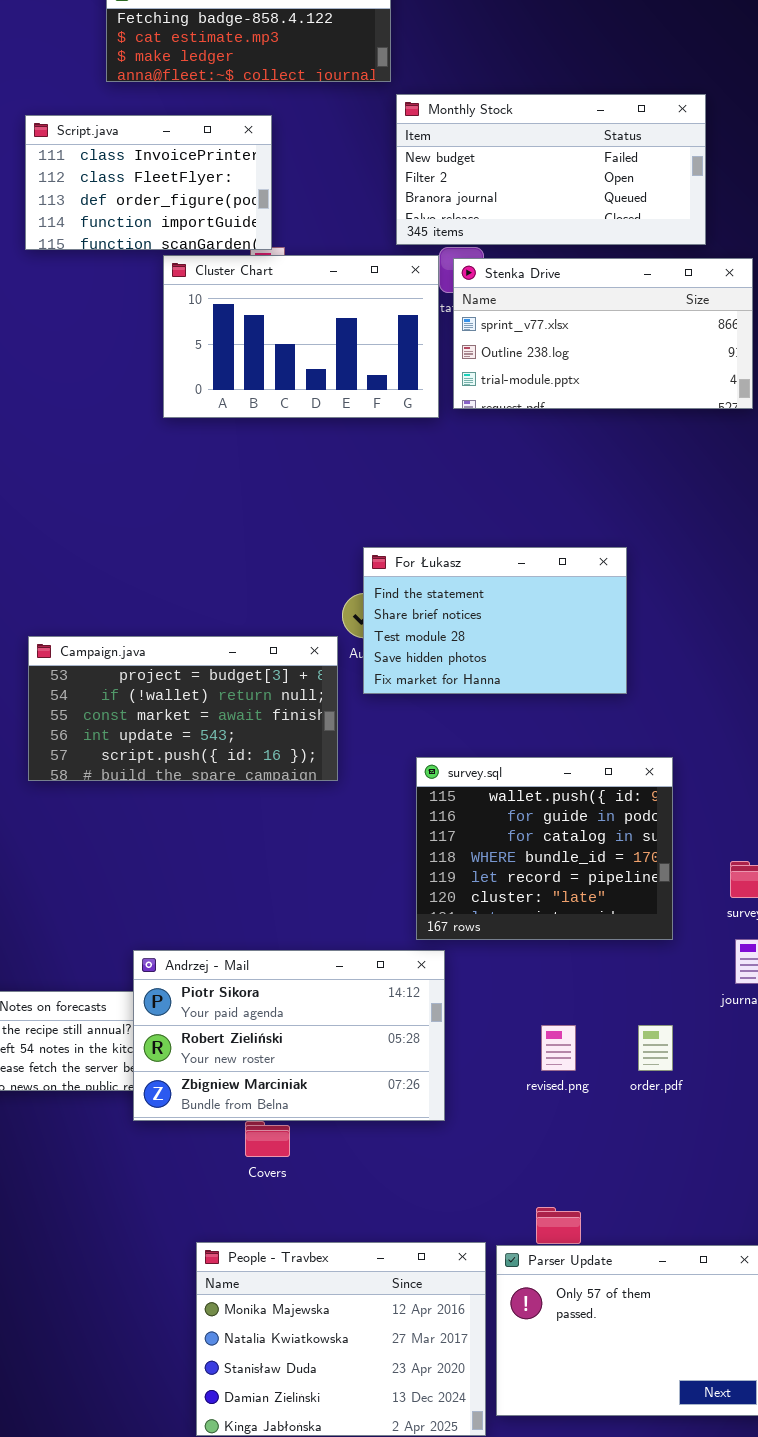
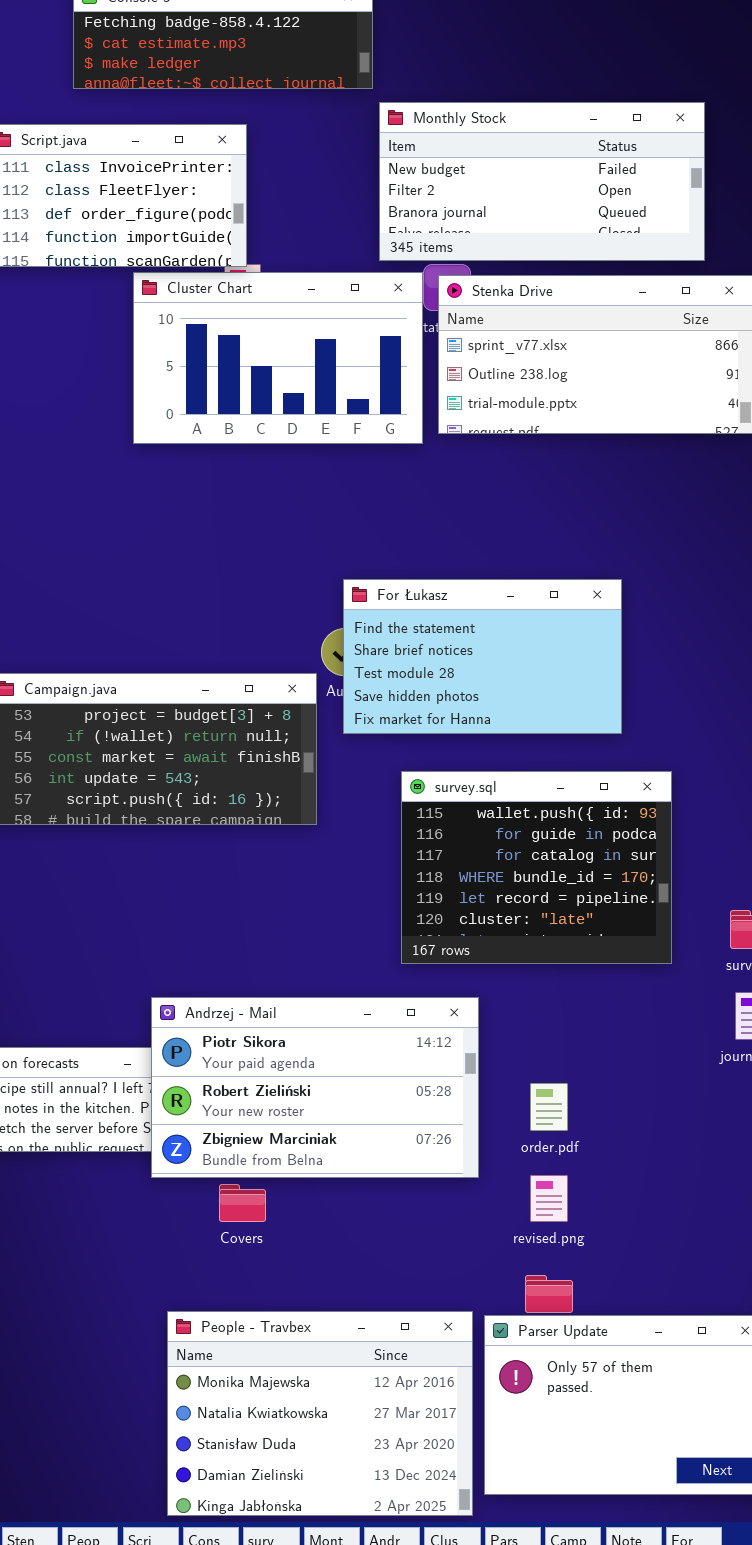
survey.sql: [416,757,673,940] -> [401,771,672,964], moved
Andrzej - Mail: [133,950,445,1121] -> [151,997,479,1178], moved
revised.png: [541,1025,576,1071] -> [530,1175,568,1222], moved
order.pdf: [638,1025,673,1071] -> [530,1083,568,1131], moved

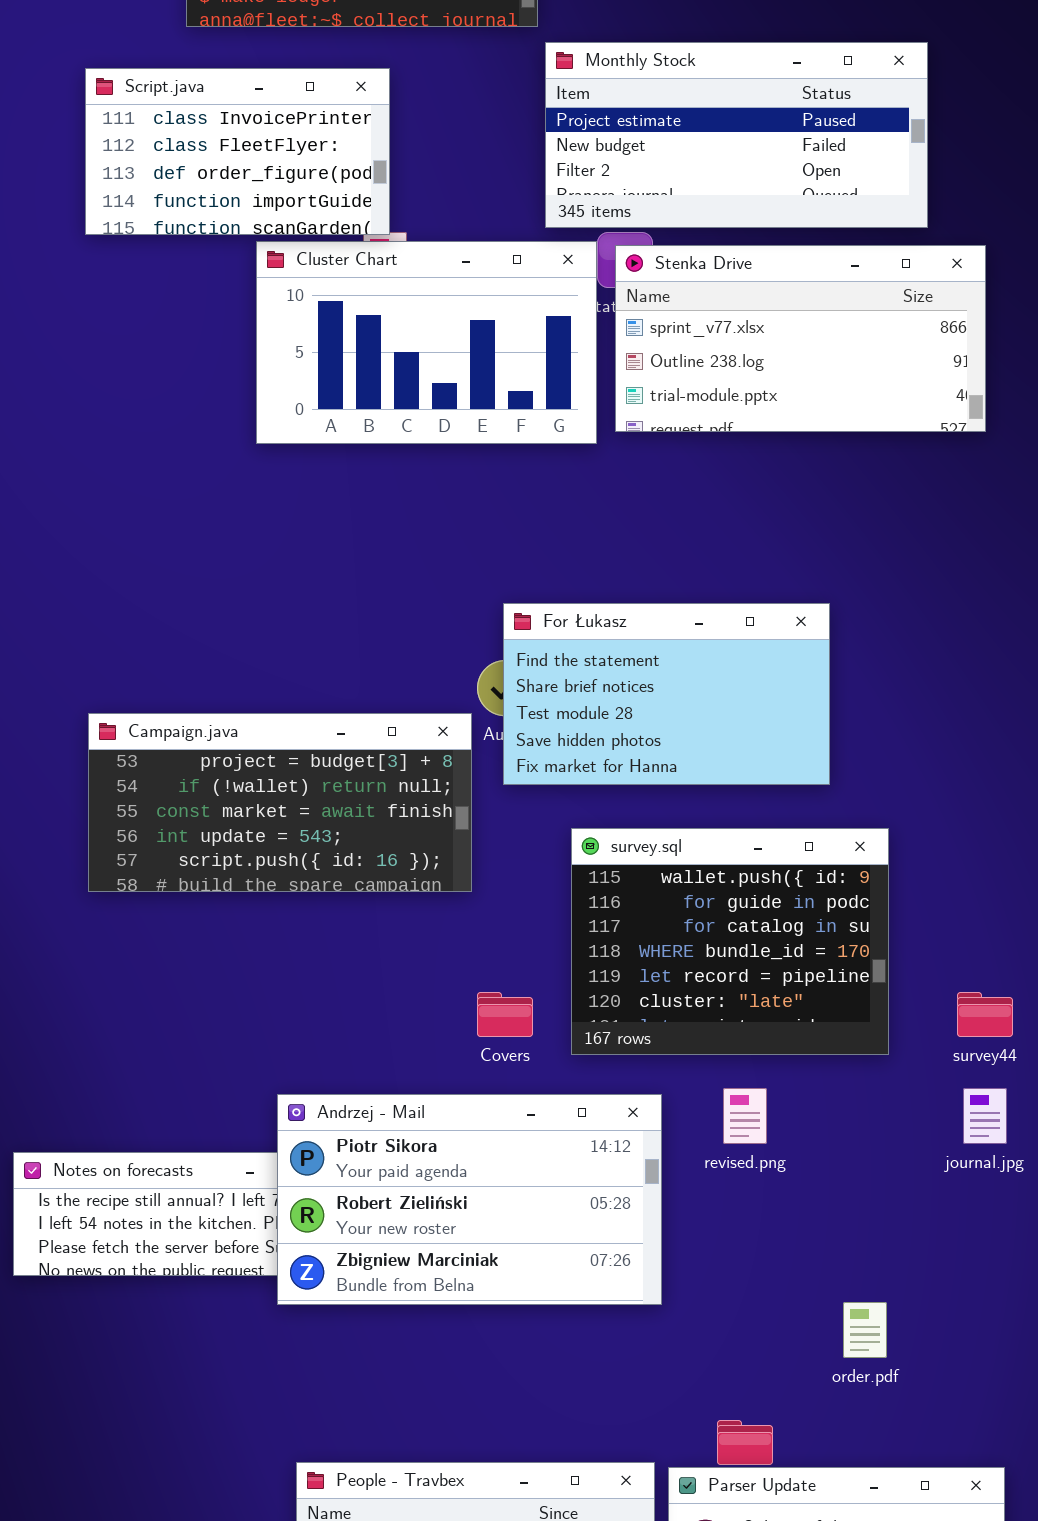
Monthly Stock: [379,102,705,261] -> [545,42,928,228], scrolled up 1 row
order.pdf: [530,1083,568,1131] -> [843,1302,887,1358], moved
revised.png: [530,1175,568,1222] -> [723,1088,767,1144], moved
Covers: [219,1184,266,1222] -> [477,992,533,1037], moved

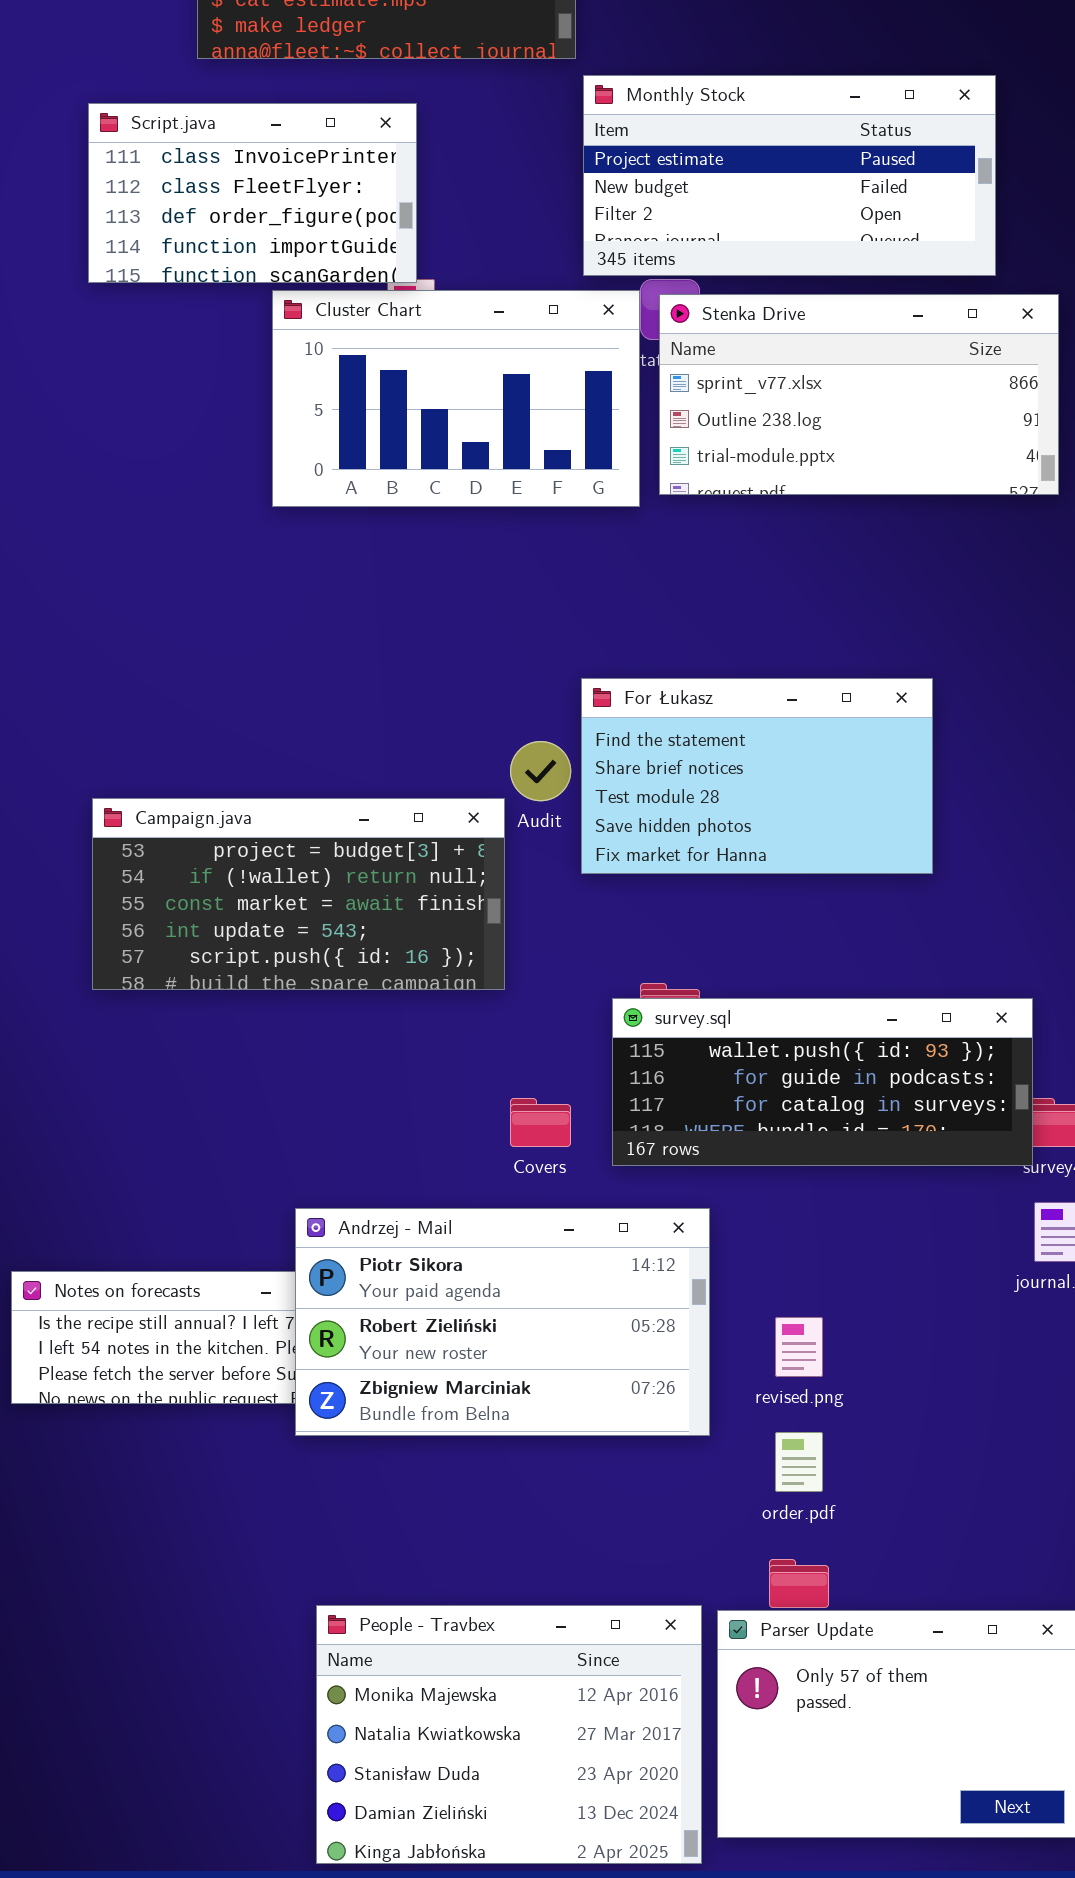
For Łukasz: [503,603,830,785] -> [581,678,933,874], moved
survey.sql: [571,828,889,1055] -> [612,998,1033,1166], resized
revised.png: [723,1088,767,1144] -> [775,1317,823,1377], moved
order.pdf: [843,1302,887,1358] -> [775,1432,823,1492], moved

